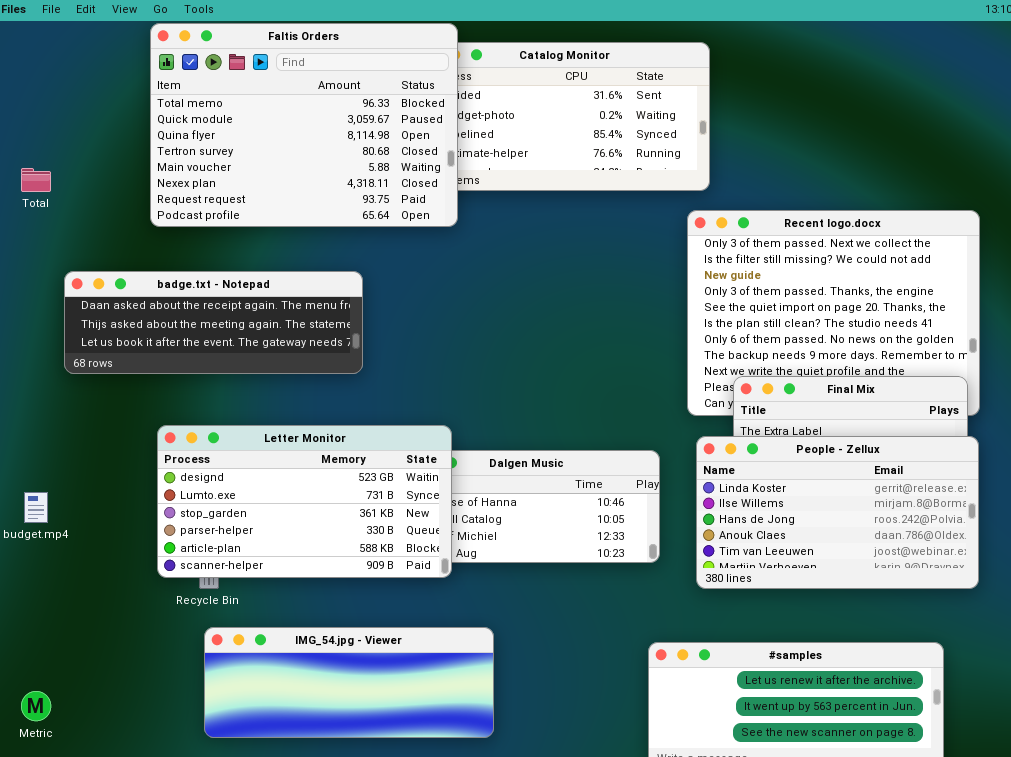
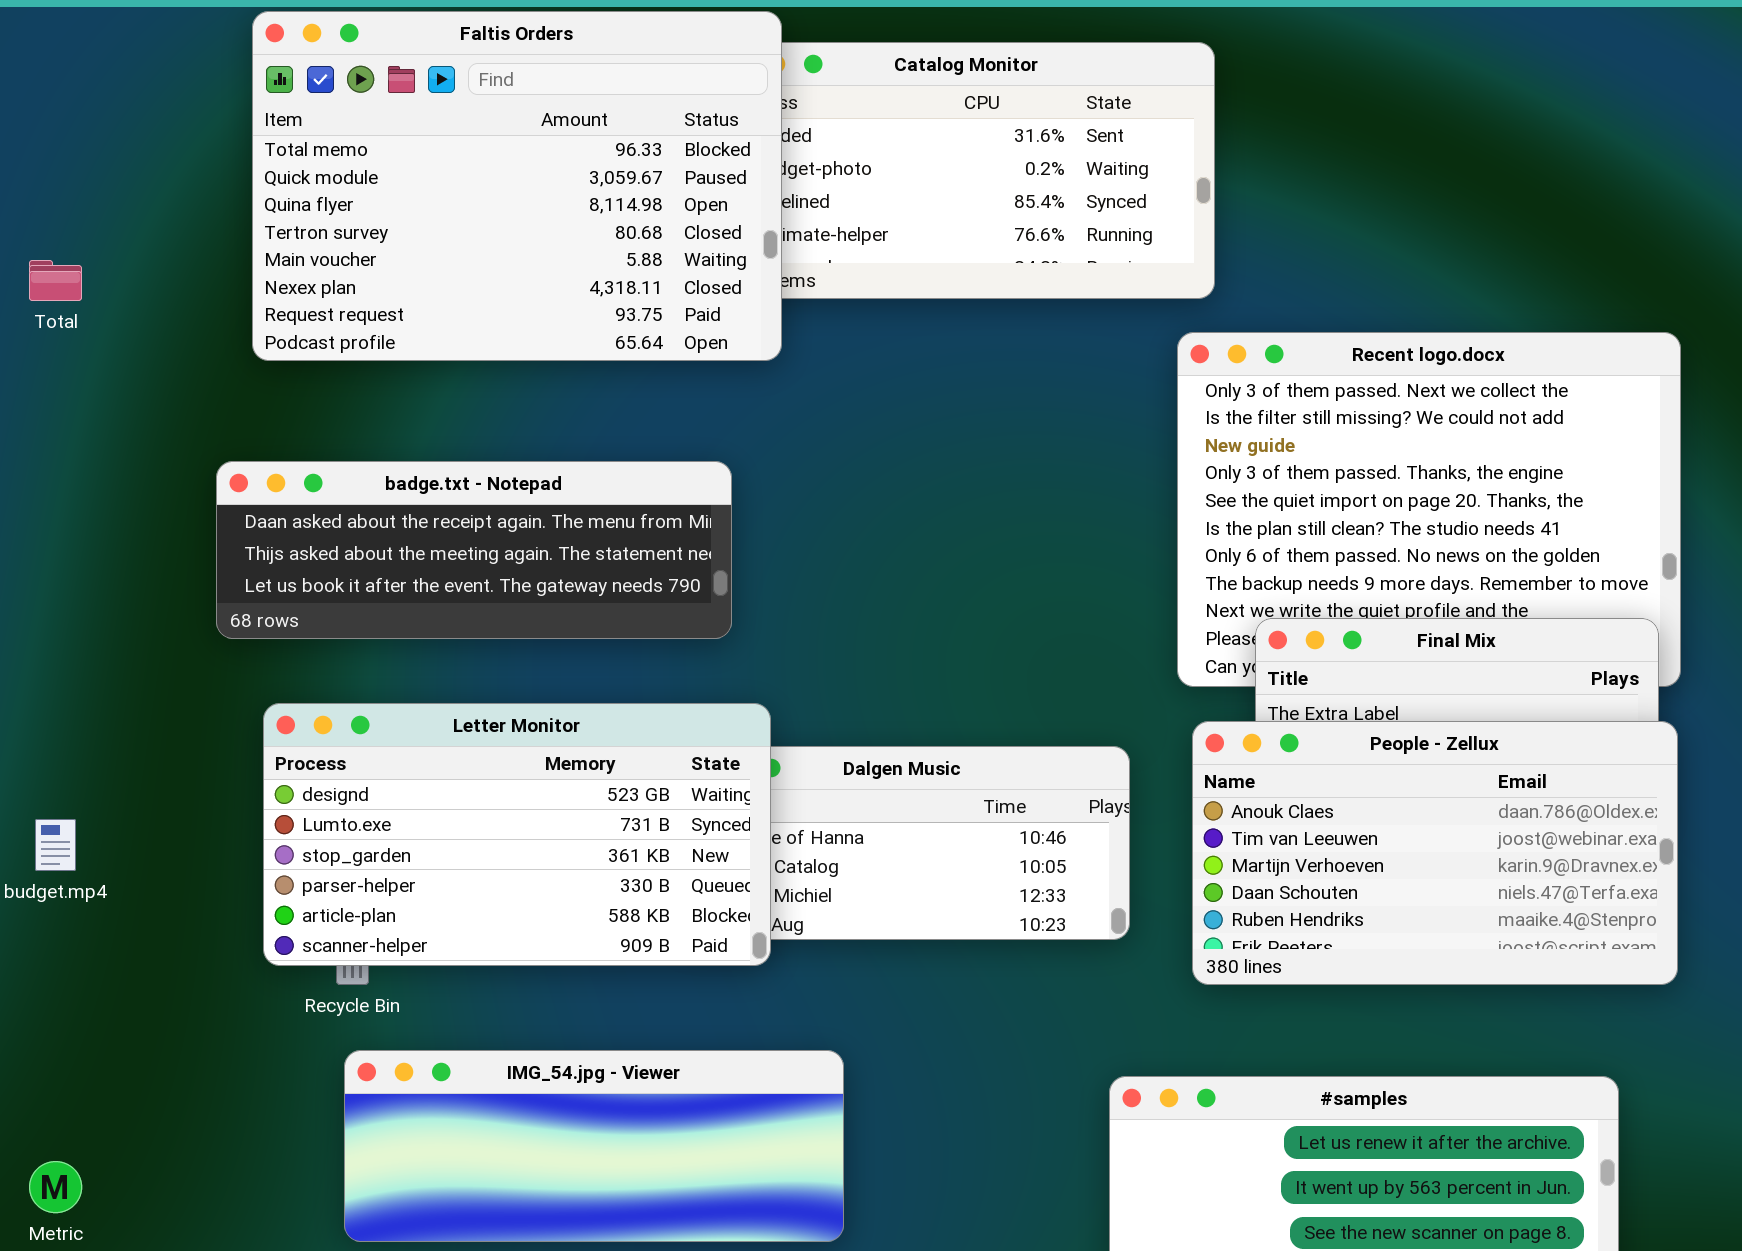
badge.txt - Notepad: [64,271,363,374] -> [216,461,732,639], moved
People - Zellux: [696,436,979,589] -> [1192,721,1678,985], scrolled down 3 rows

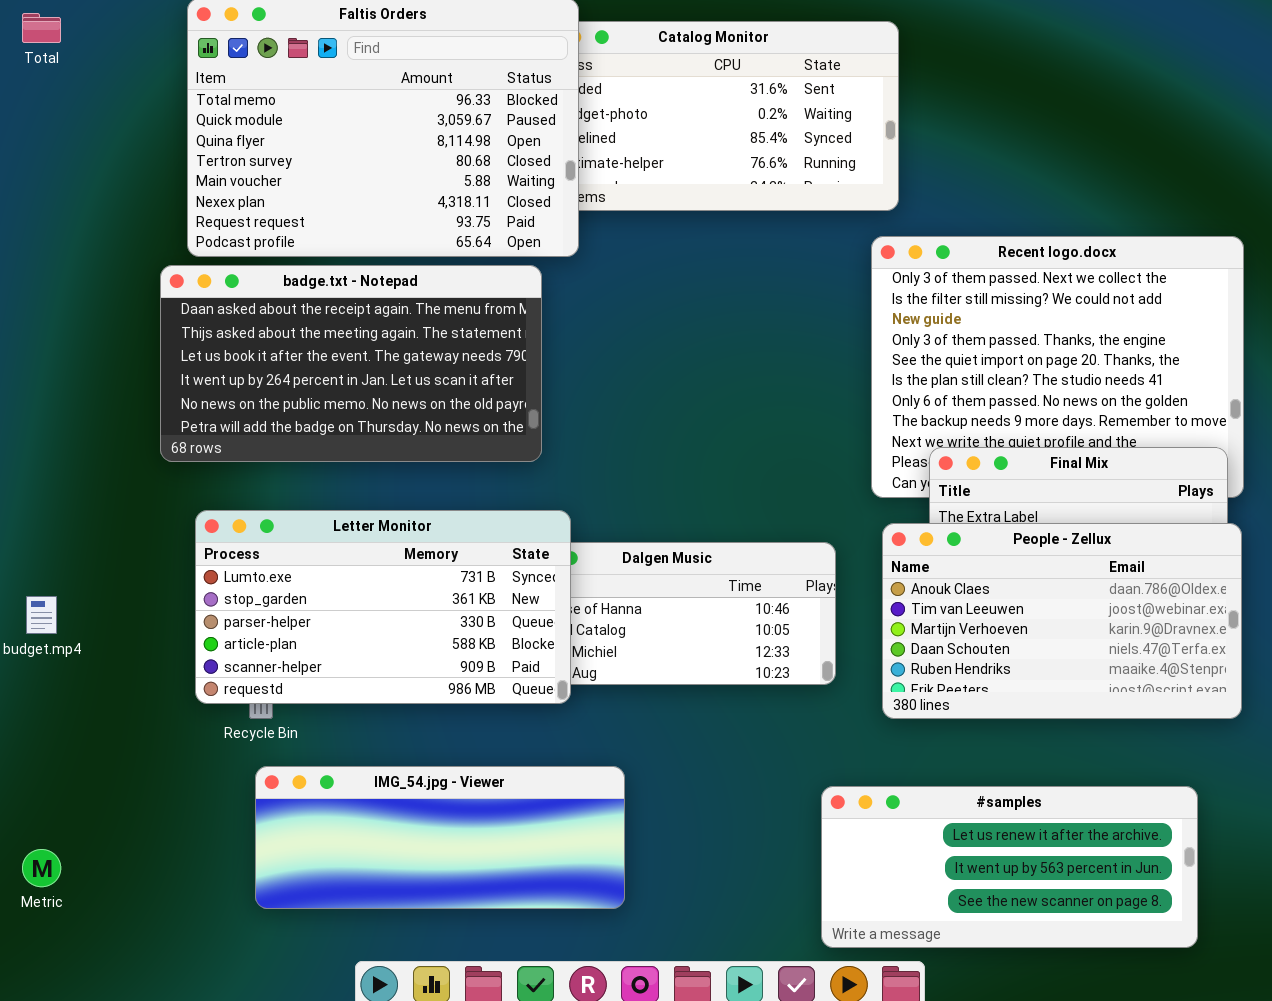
Total: [29,260,82,301] -> [22,13,61,43], moved
badge.txt - Notepad: [216,461,732,639] -> [160,265,542,462], resized
Letter Monitor: [263,703,771,966] -> [195,510,571,704], scrolled down 1 row

